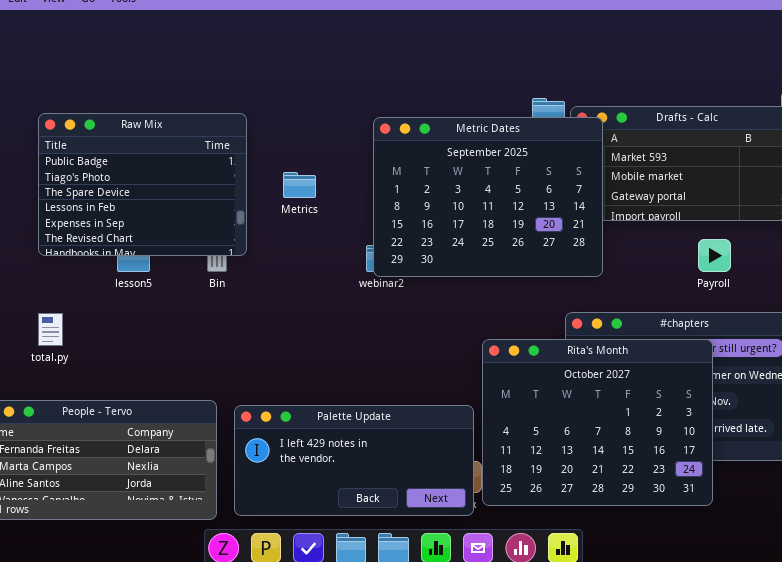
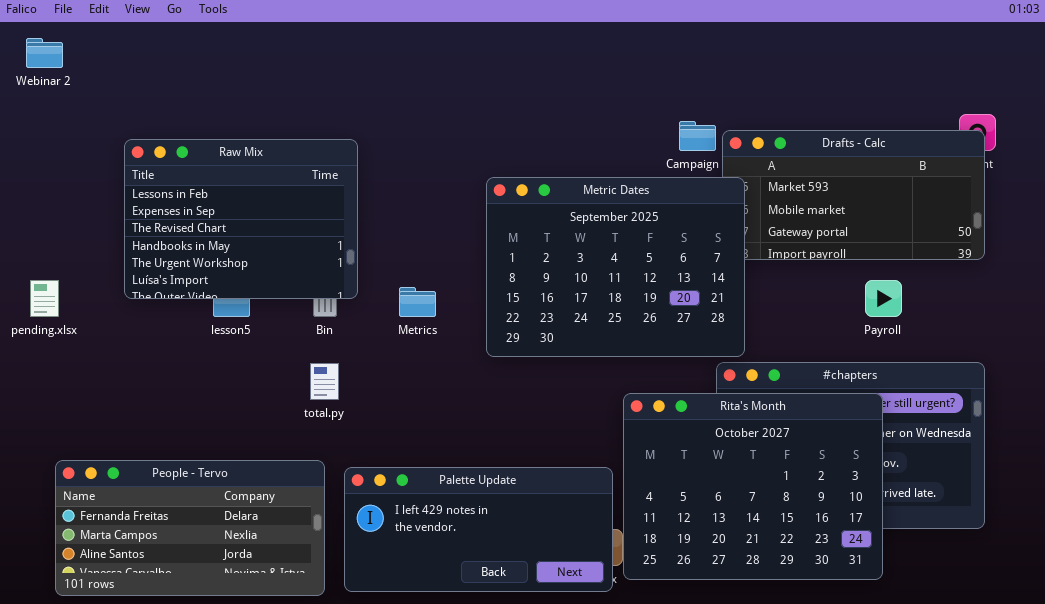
Raw Mix: [38,113,247,256] -> [124,139,358,299], scrolled down 3 rows
Metric Dates: [373,117,603,277] -> [486,177,745,357], moved
Metrics: [283,172,316,198] -> [399,287,436,317], moved
total.py: [38,313,63,346] -> [310,363,339,400], moved

